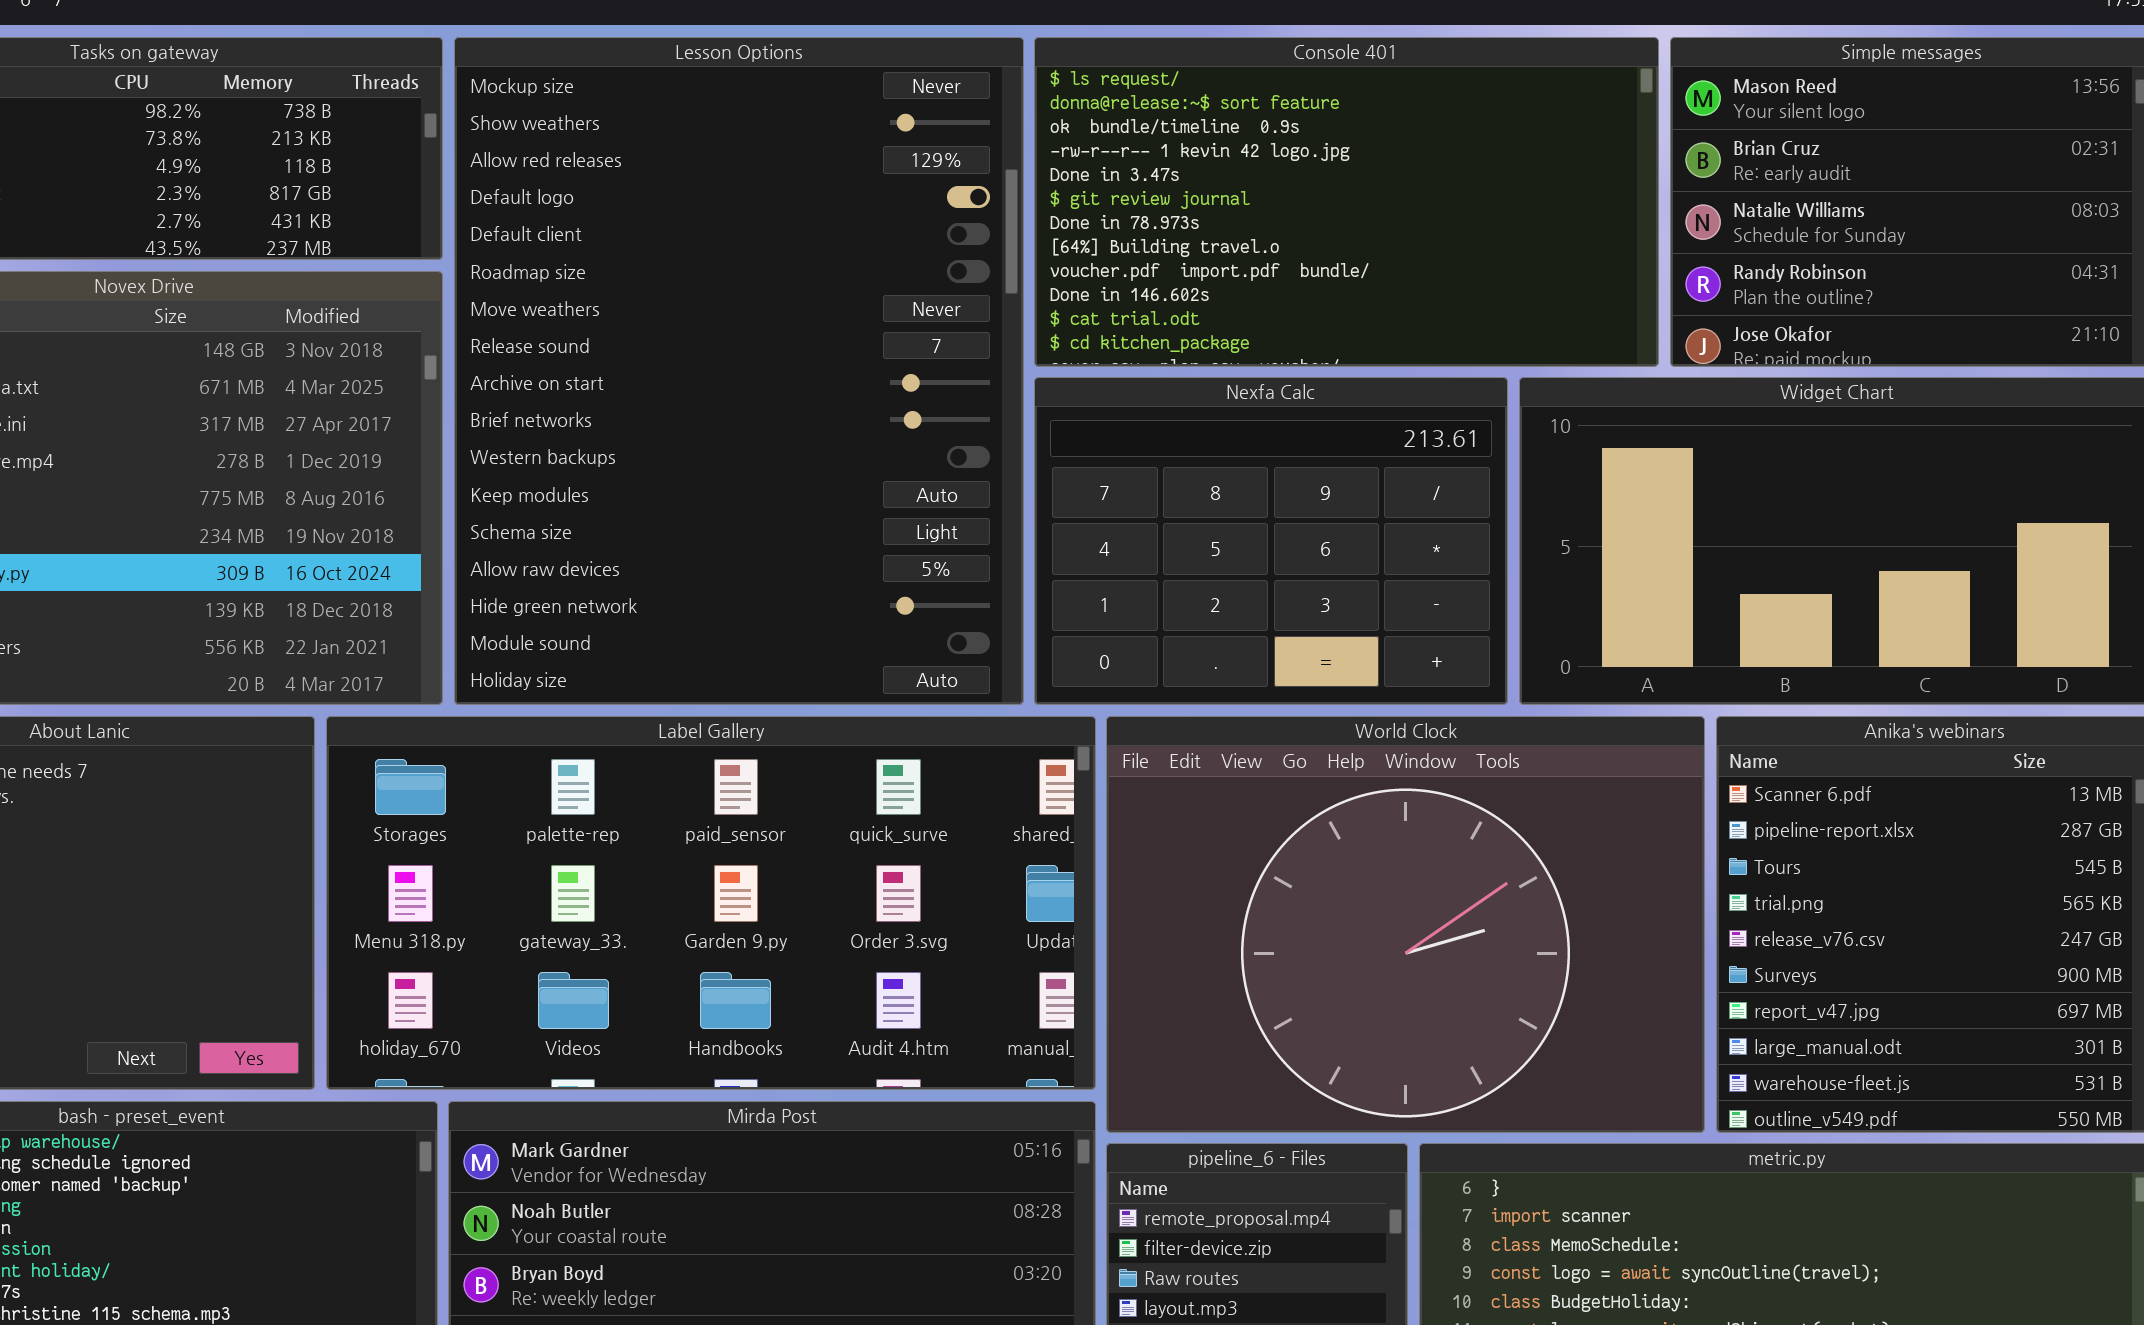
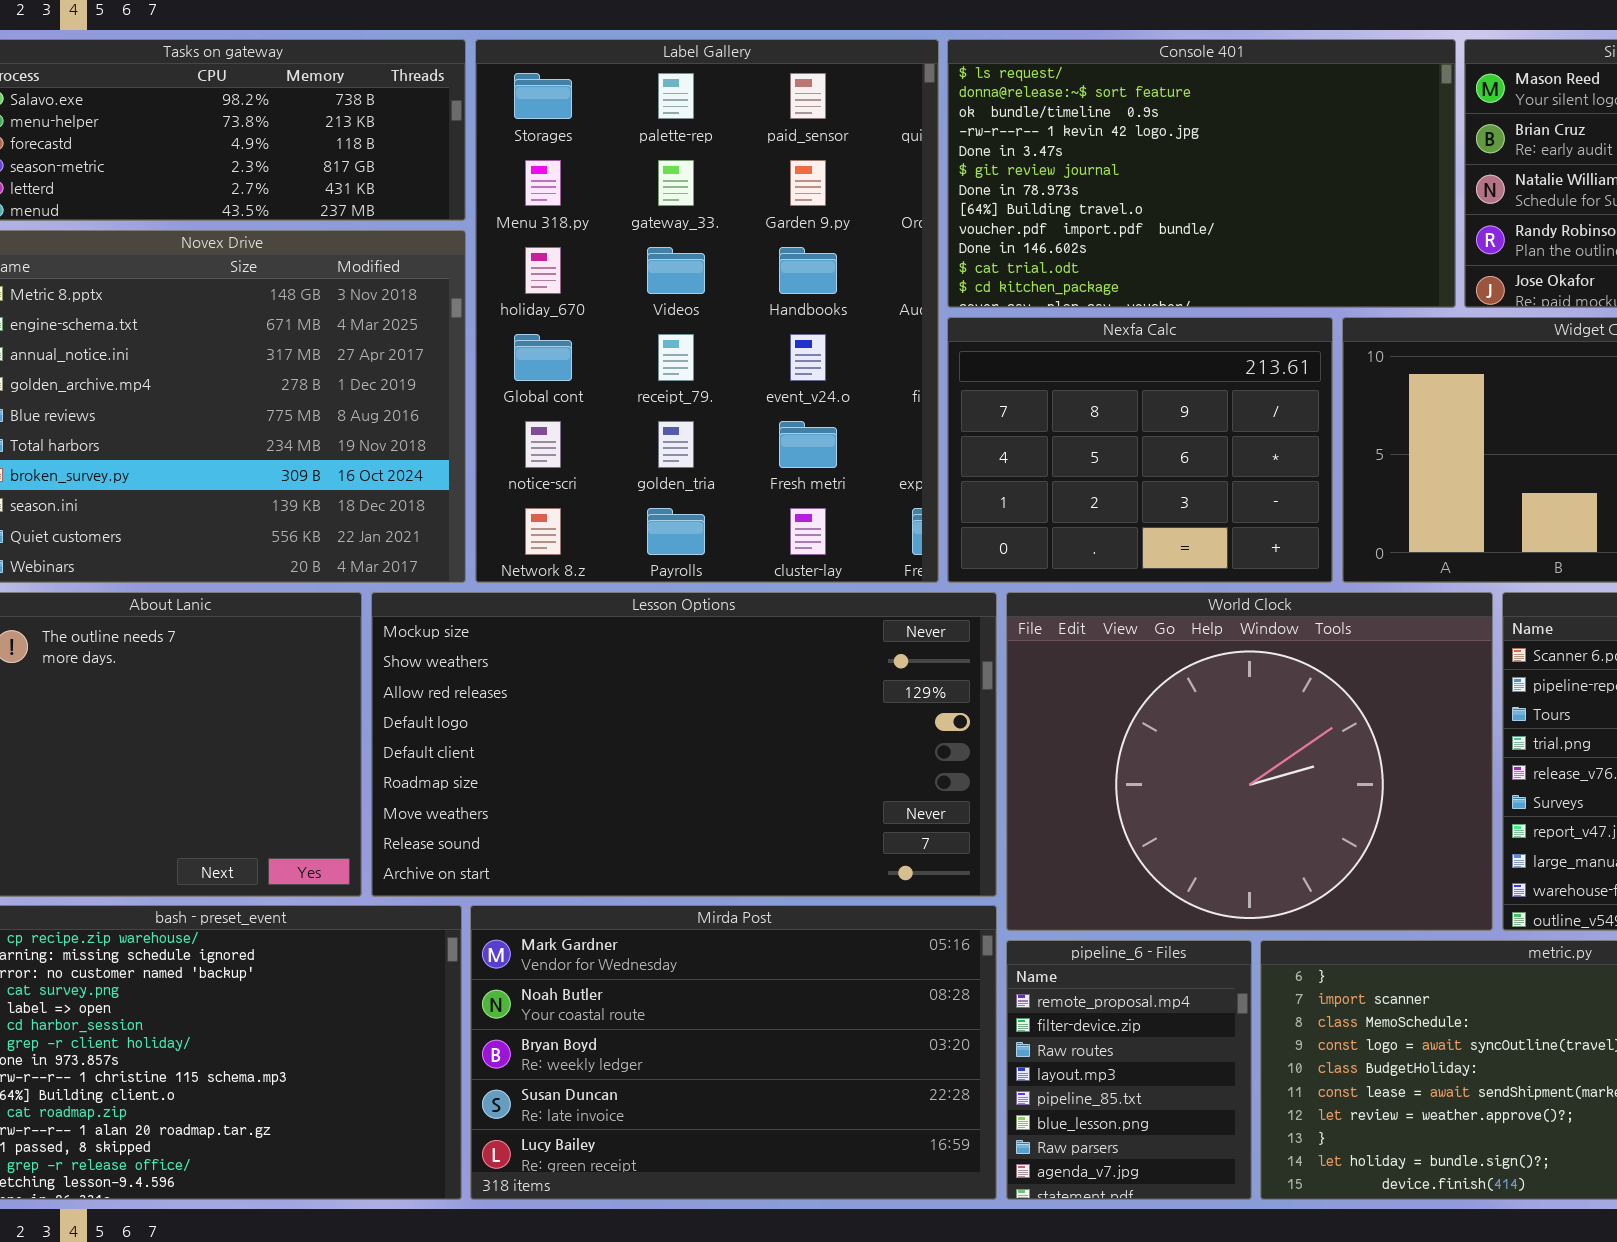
Lesson Options: [454,37,1024,705] -> [371,592,997,897], moved, resized
Label Gallery: [326,716,1096,1090] -> [475,39,939,583], moved, resized

